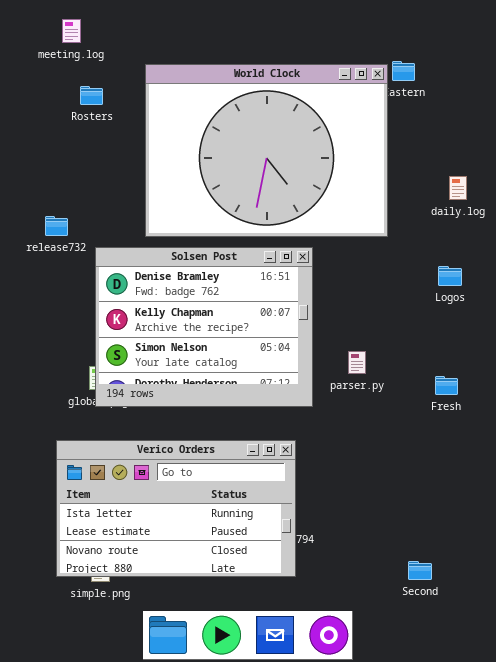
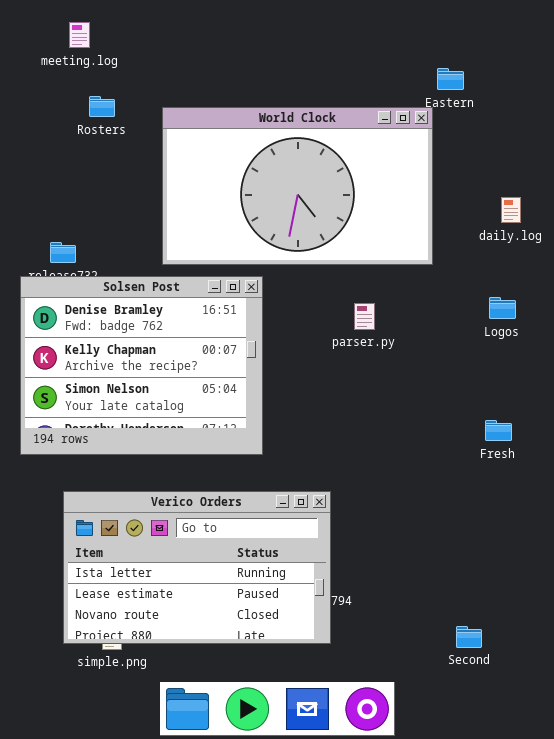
World Clock: [145,64,388,237] -> [162,107,433,265], resized
Solsen Post: [95,247,313,407] -> [20,276,263,455], moved
parser.py: [348,351,366,374] -> [354,303,375,330], moved

